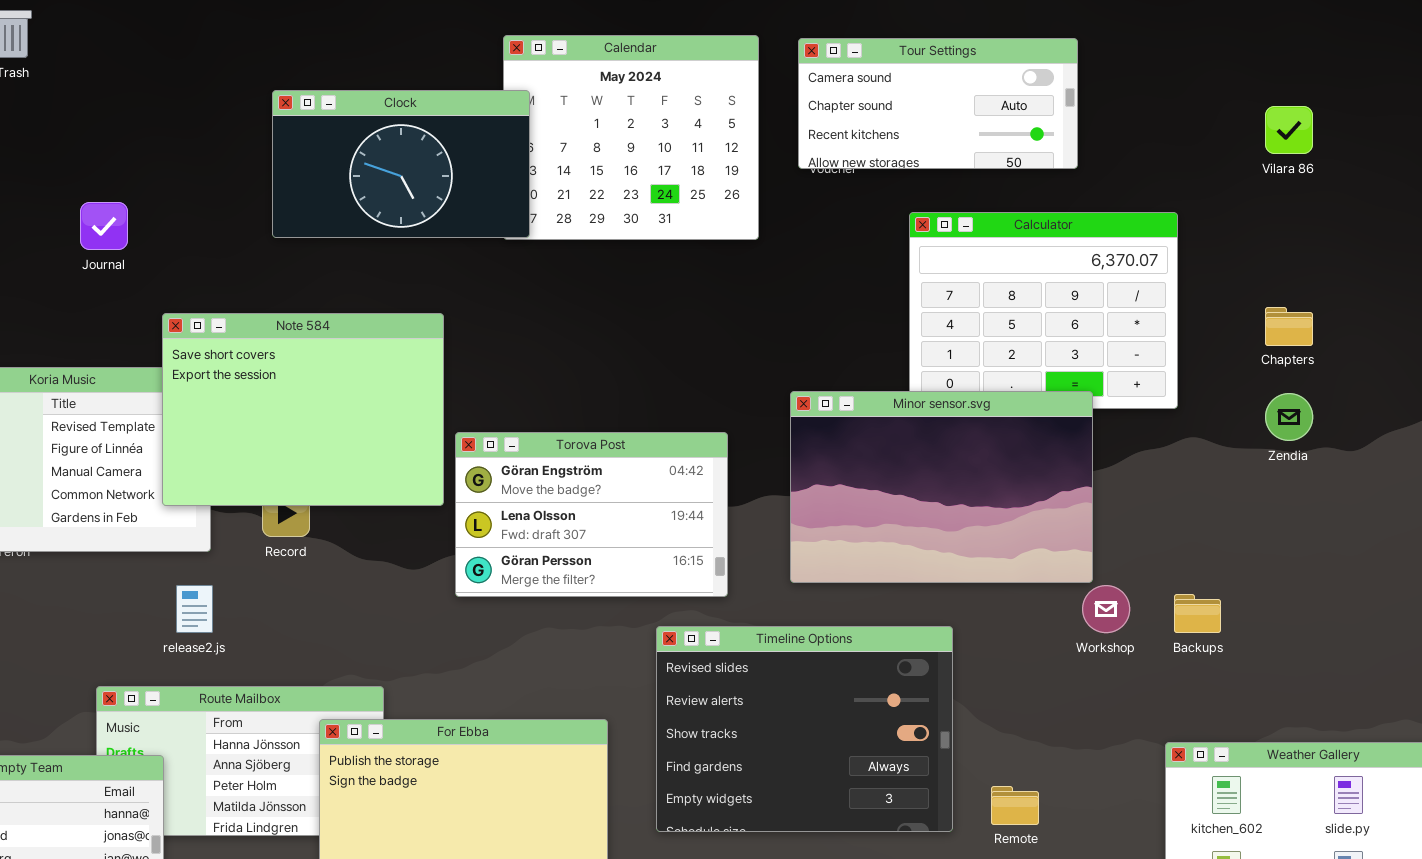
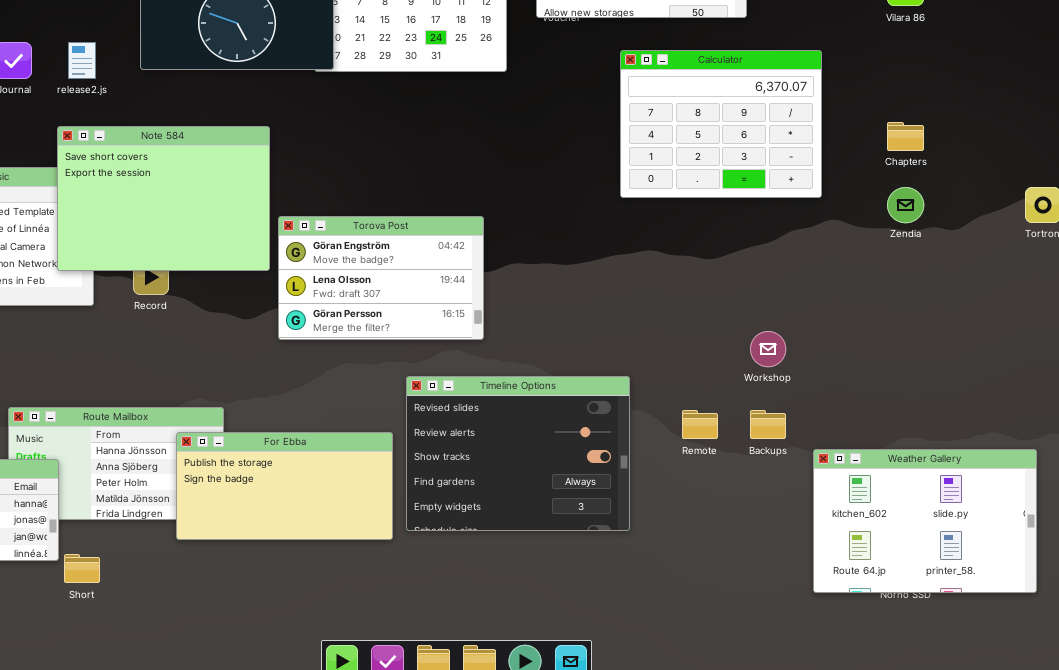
Minor sensor.svg: [790,391,1093,583] -> none, closed
release2.js: [176,585,213,633] -> [68,42,96,79], moved
Backups: [1174,594,1221,633] -> [750,410,786,439], moved
Timeline Options: [656,626,953,832] -> [406,376,630,531], moved
Remote: [991,786,1039,825] -> [682,410,718,439], moved

